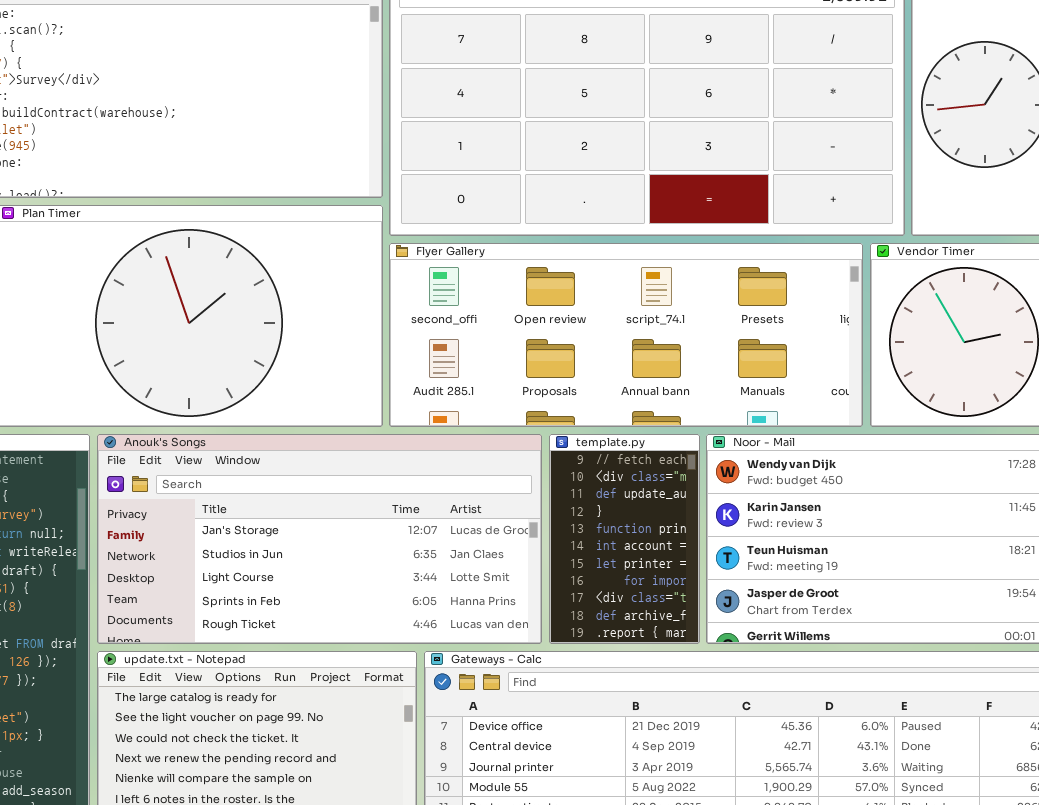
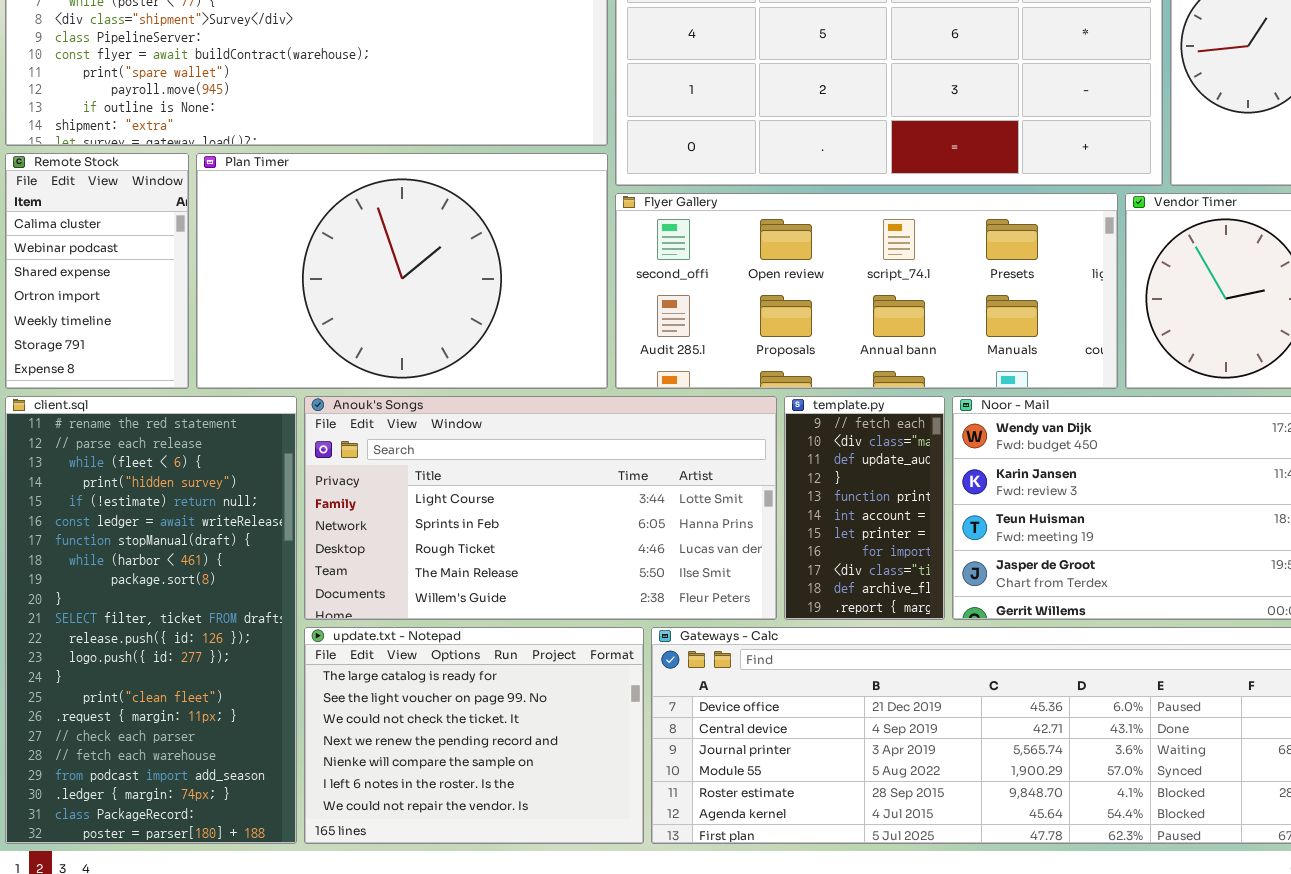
Anouk's Songs: [97,434,542,644] -> [304,396,777,620], scrolled down 2 rows

